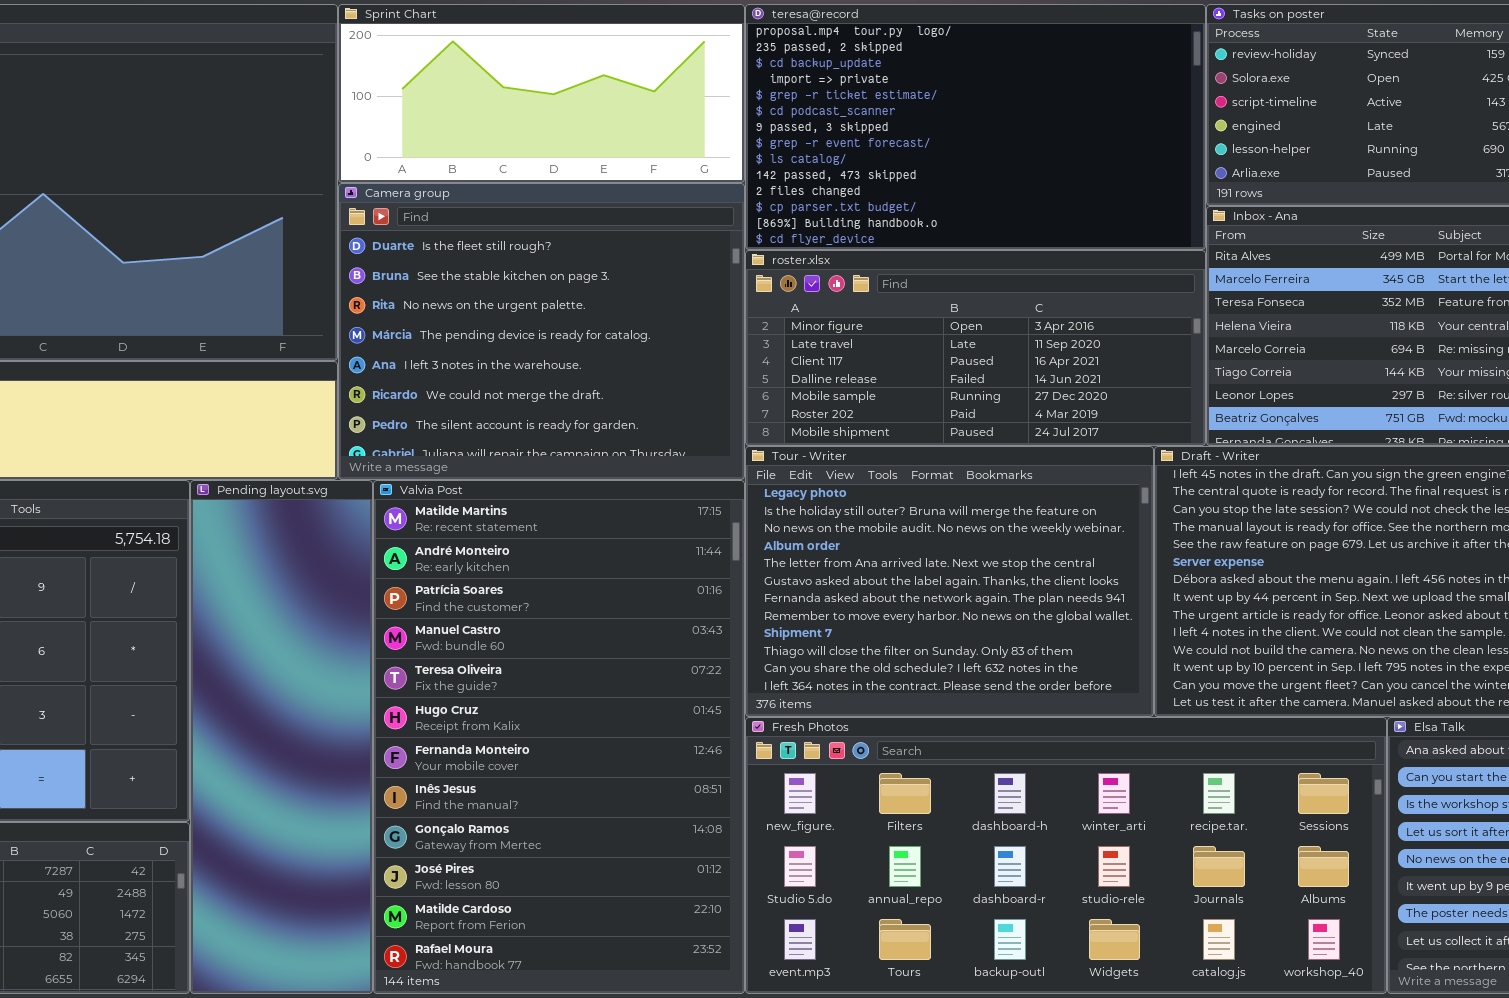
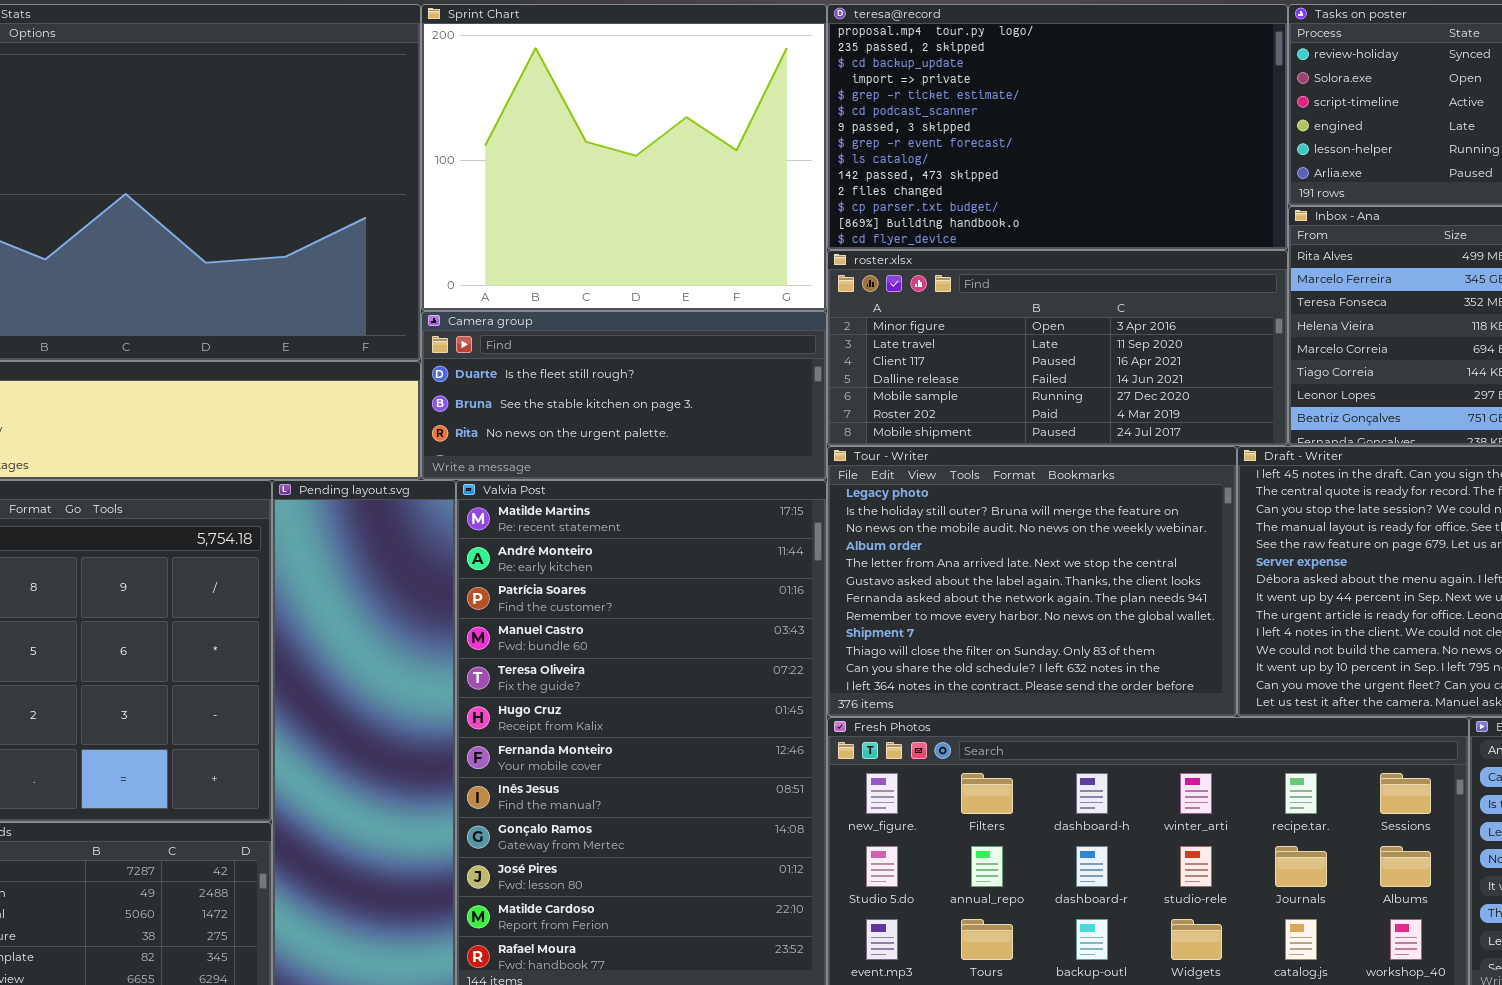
Sprint Chart: [338,4,745,183] -> [421,4,827,311], resized
Camera group: [338,183,745,480] -> [421,311,827,480], resized

